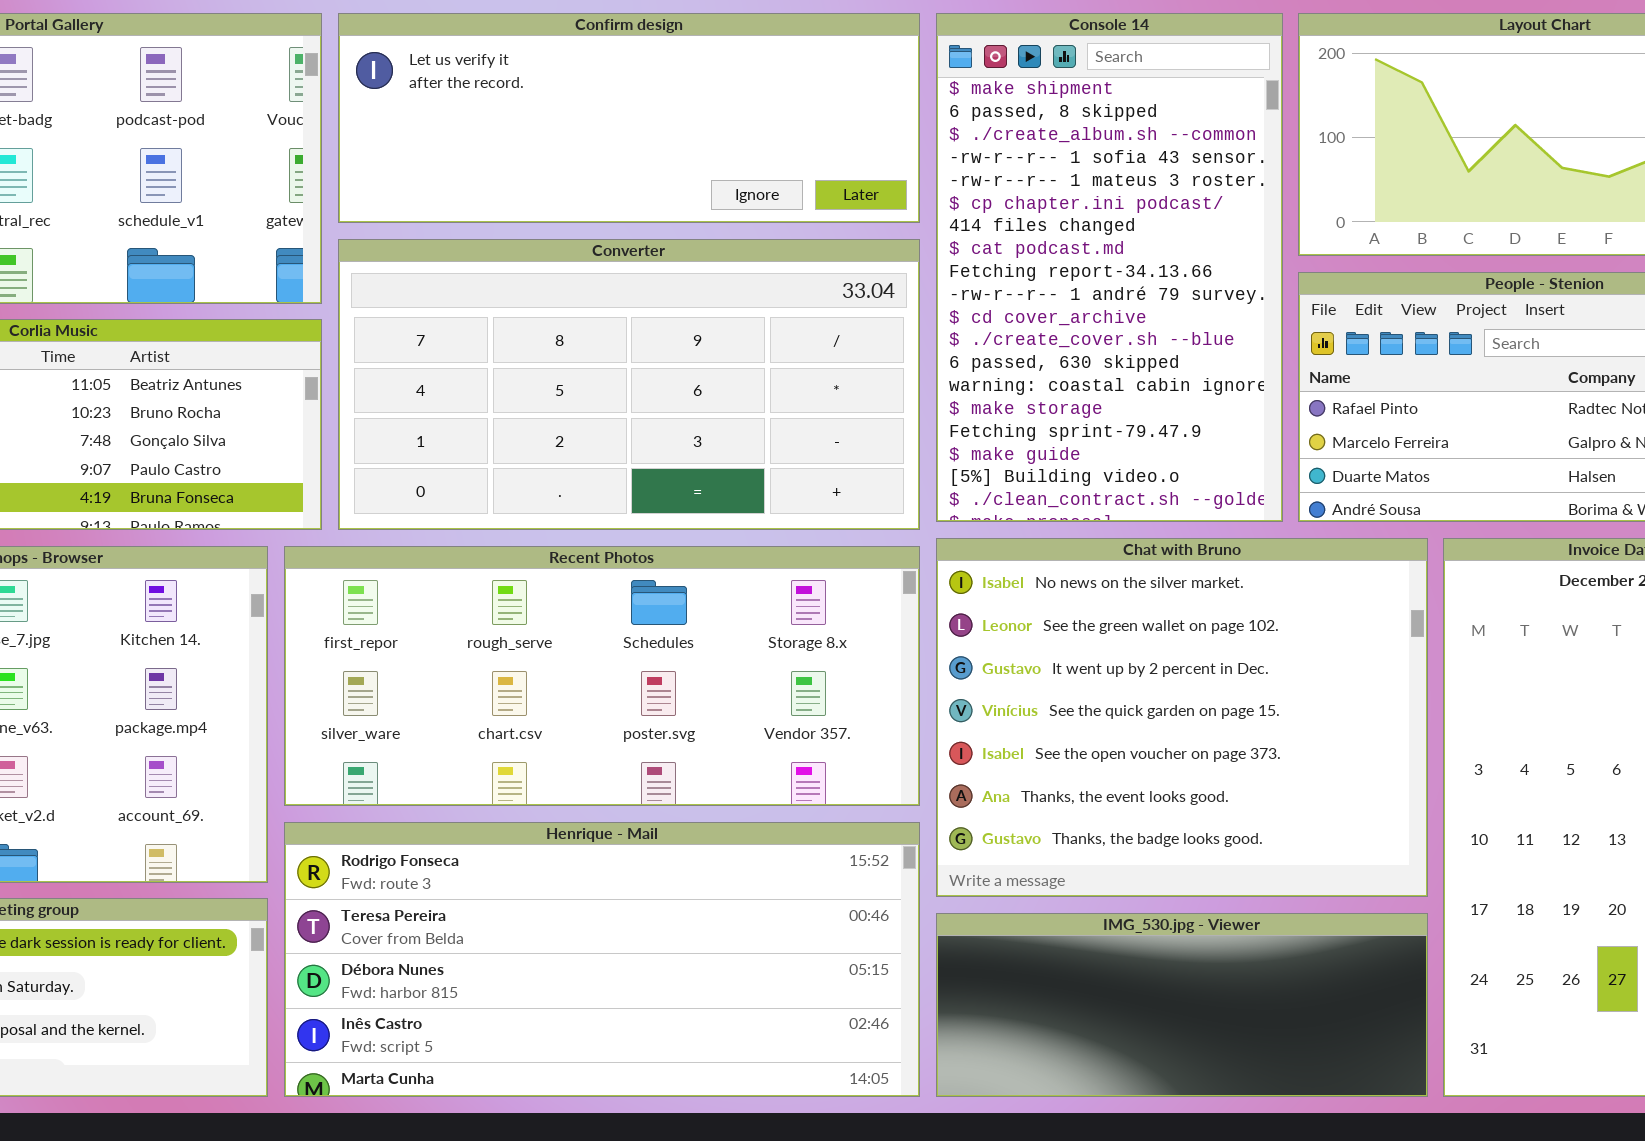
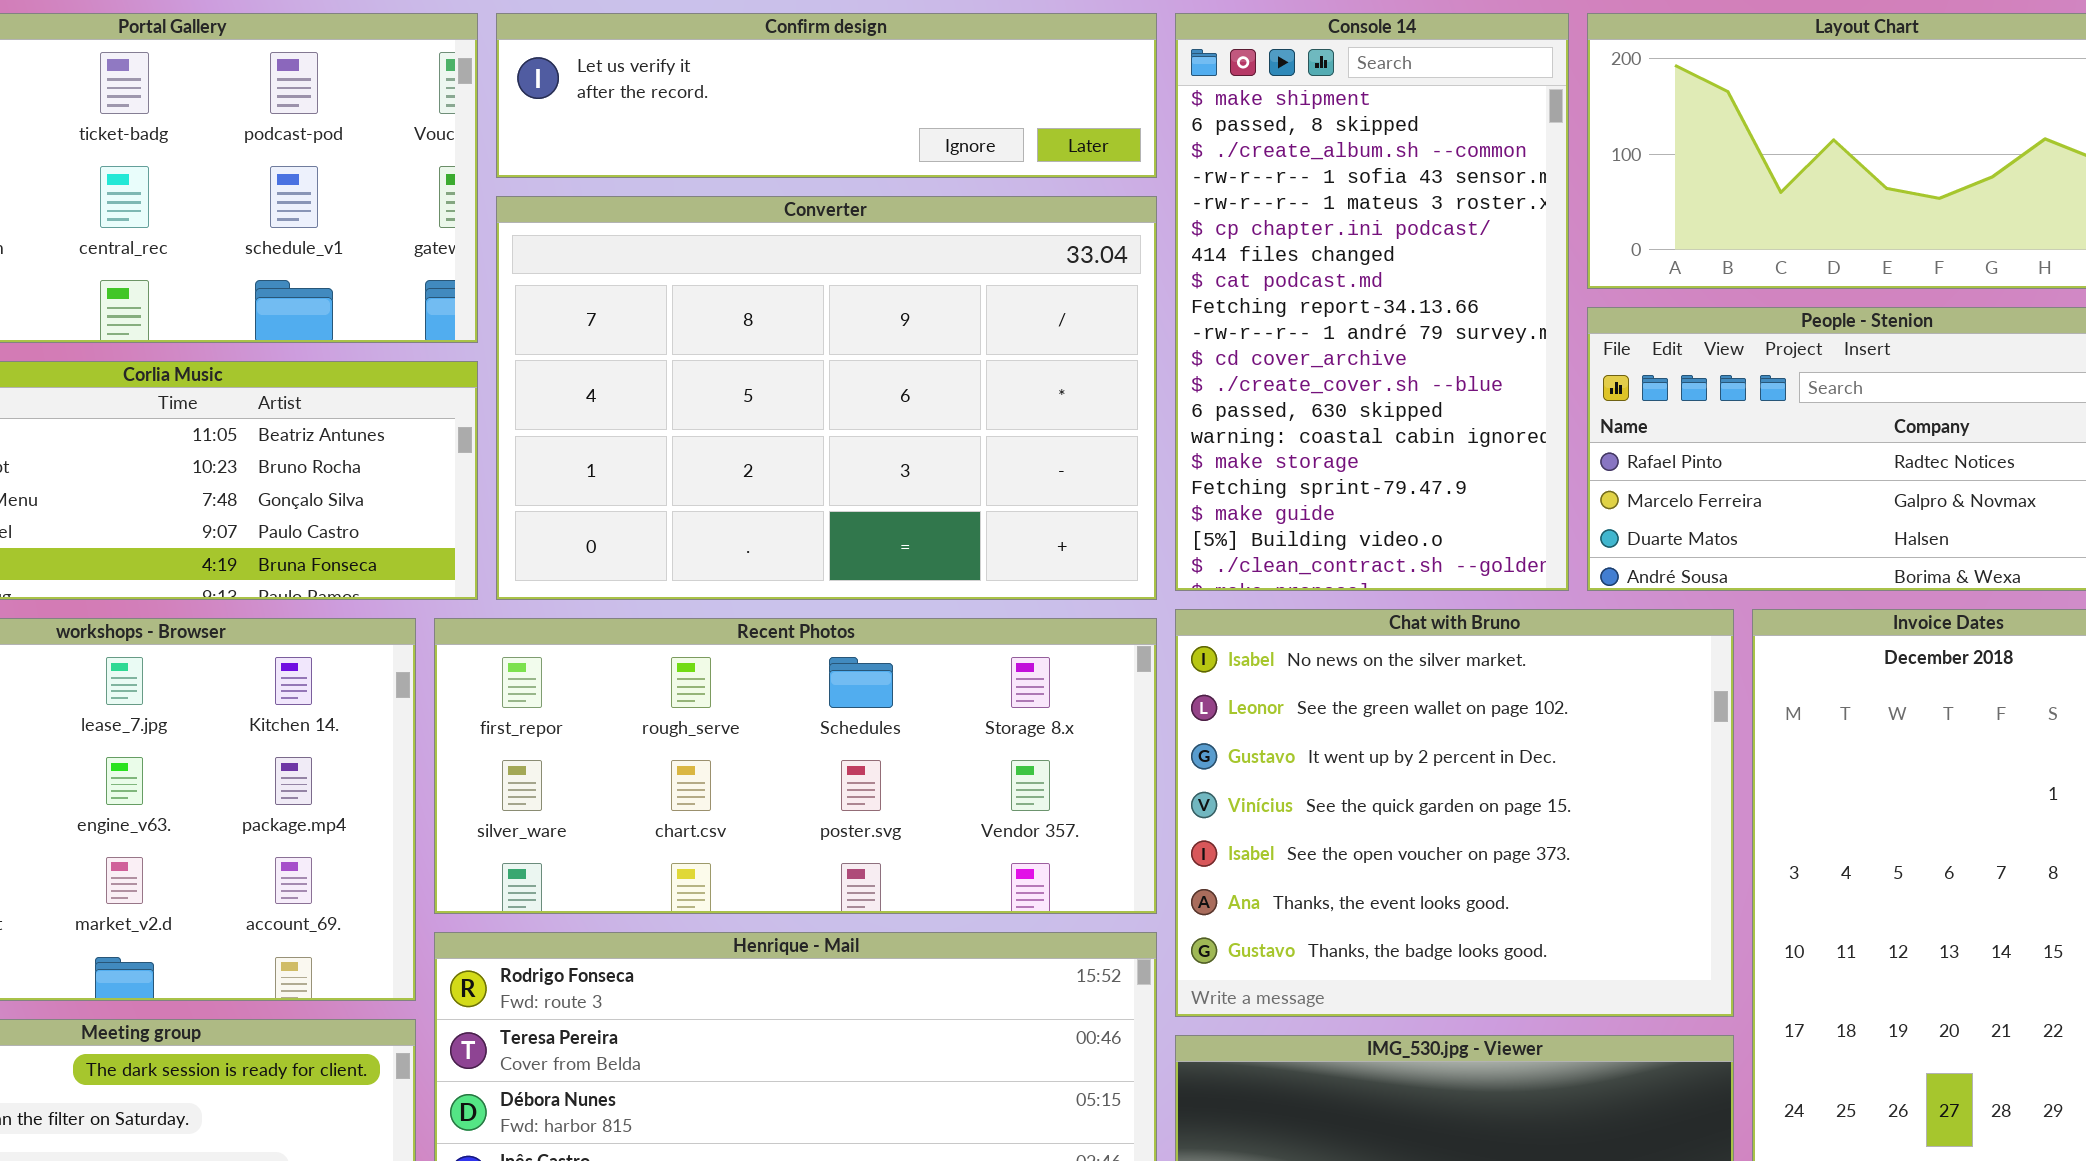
Confirm design: [338,13,920,223] -> [496,13,1157,178], resized
Converter: [338,239,920,530] -> [496,196,1157,600], resized

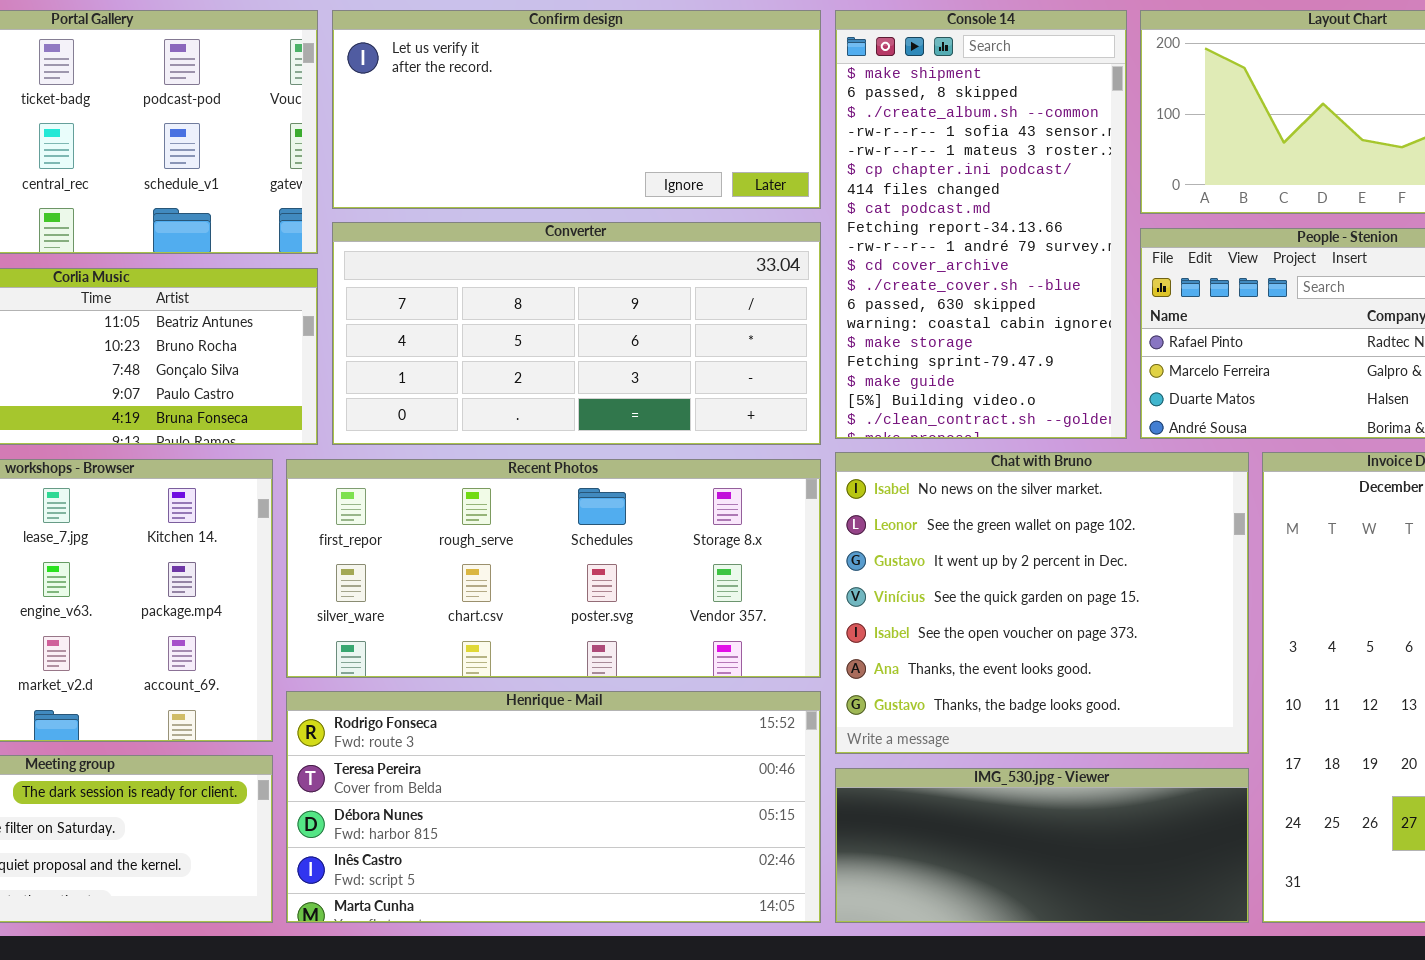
Confirm design: [496,13,1157,178] -> [332,10,821,209], resized
Converter: [496,196,1157,600] -> [332,222,821,445], resized

